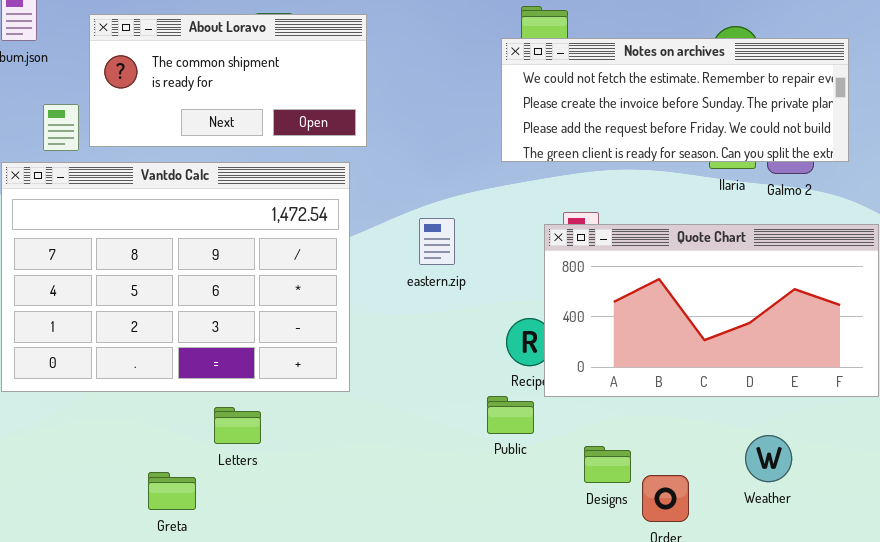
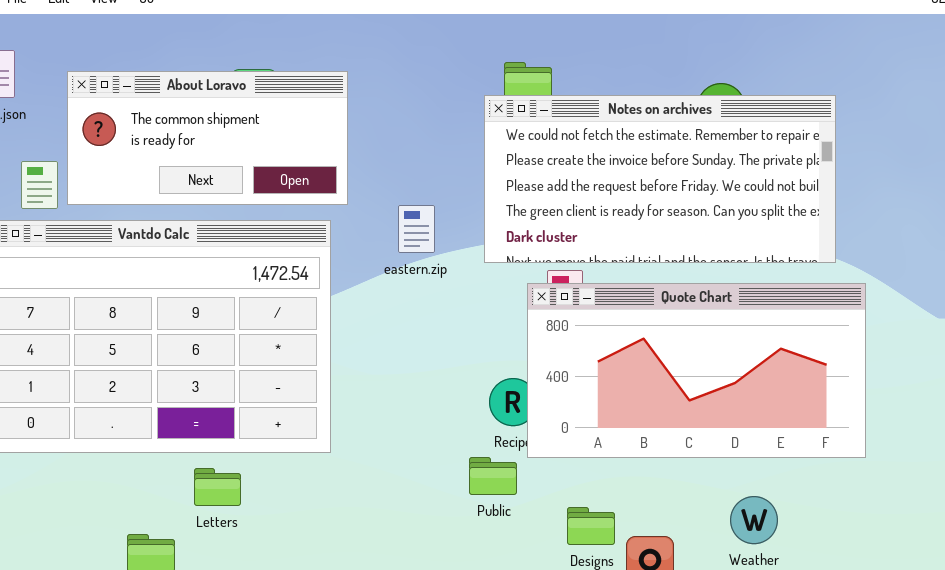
Notes on archives: [501,38,849,162] -> [484,95,836,263], resized
eastern.zip: [419,218,455,265] -> [398,205,435,253], moved

